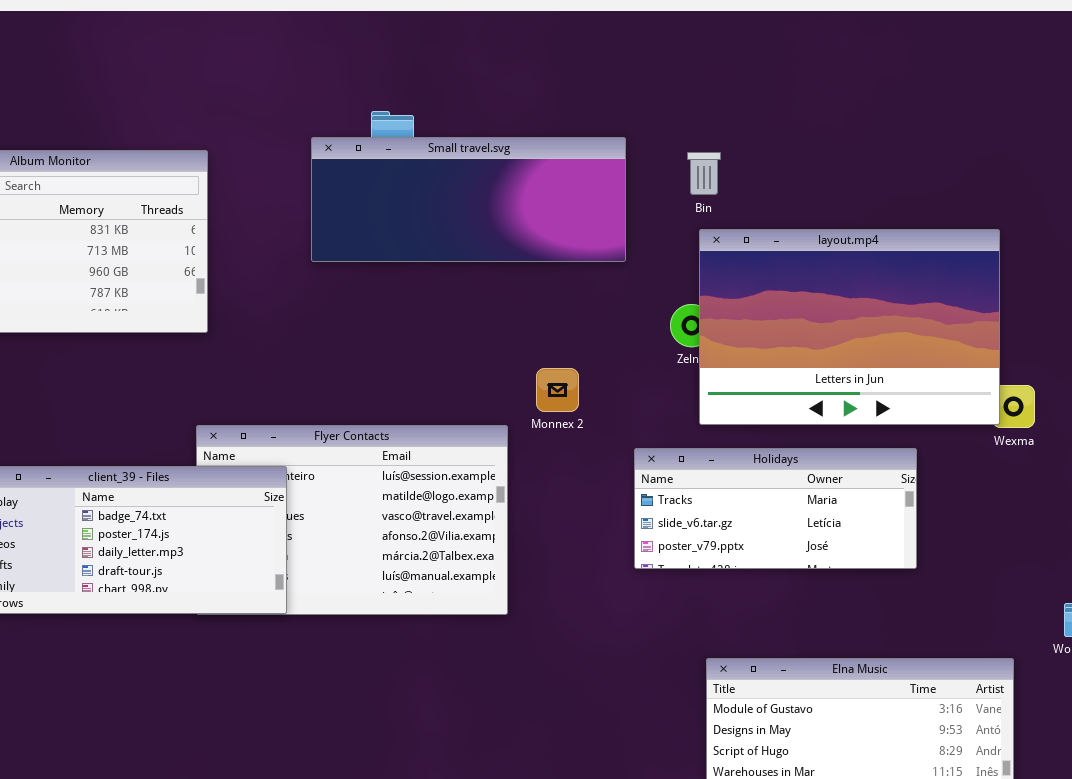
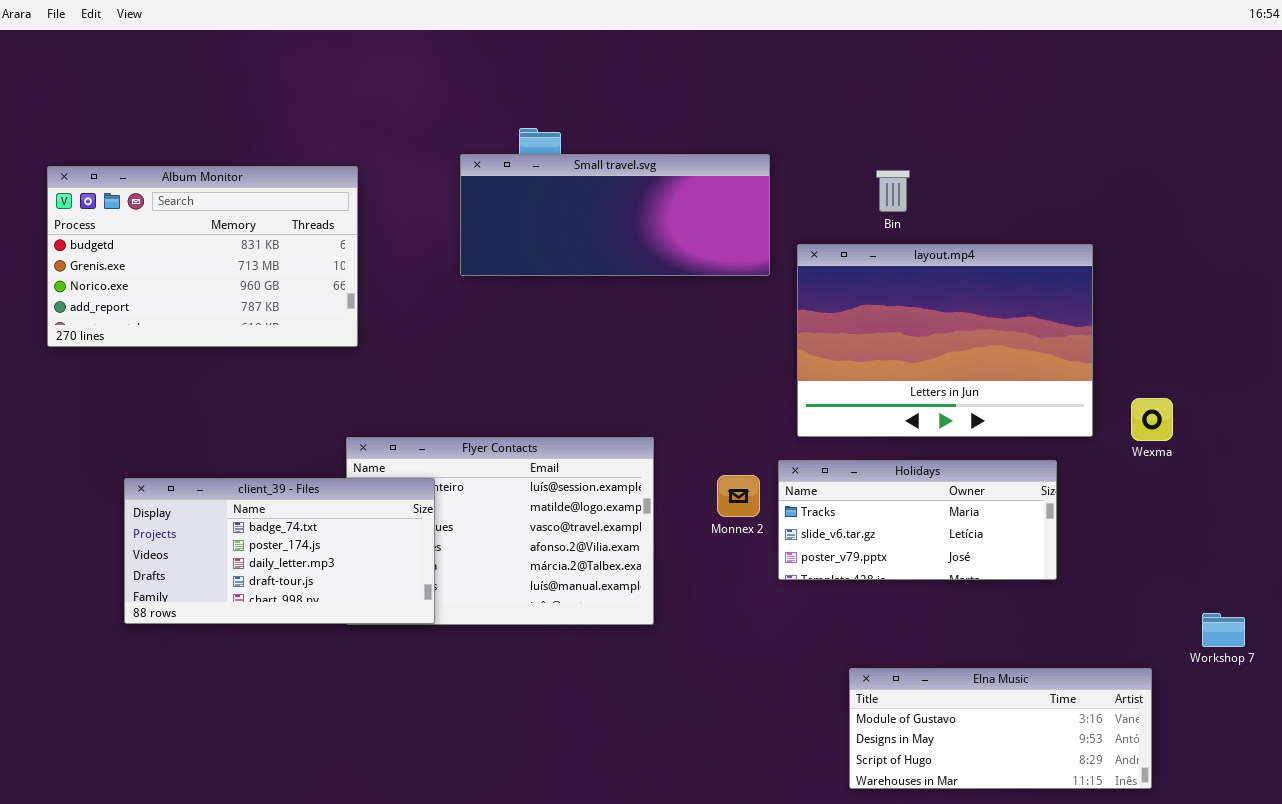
Bin: [687,152,721,195] -> [876,170,910,212], moved
layout.mp4: [699,229,1000,425] -> [797,244,1093,437], moved
Monnex 2: [536,368,579,412] -> [717,475,760,517], moved

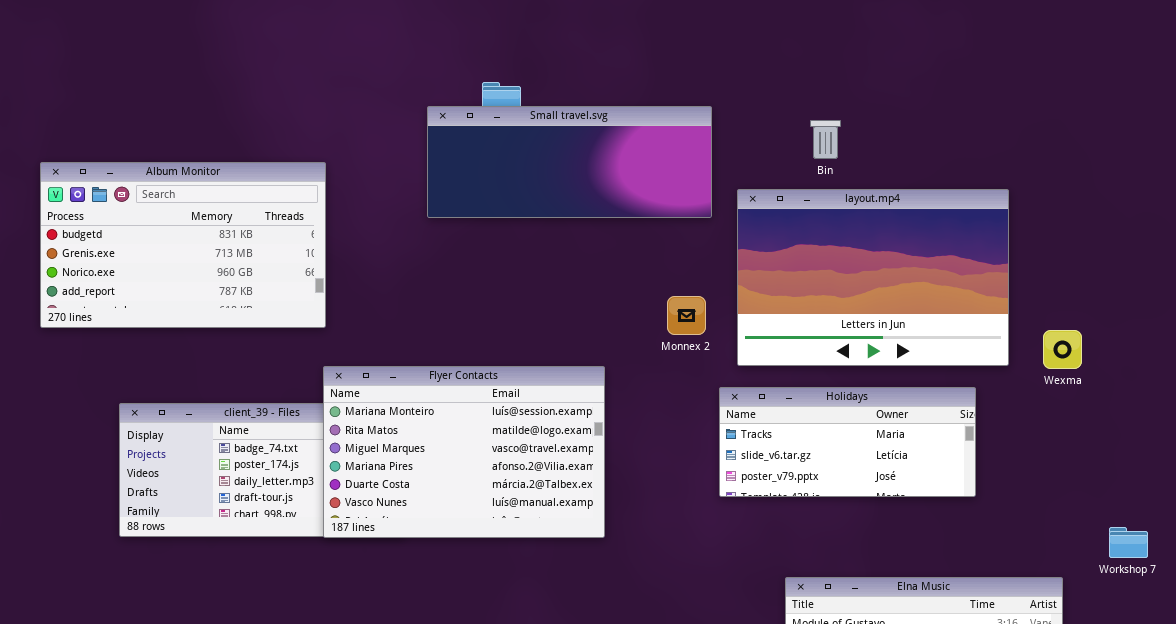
Album Monitor: [47,166,358,347] -> [40,162,326,328], moved
Flyer Contacts: [346,437,654,625] -> [323,366,605,538], raised
Monnex 2: [717,475,760,517] -> [667,296,706,335], moved

